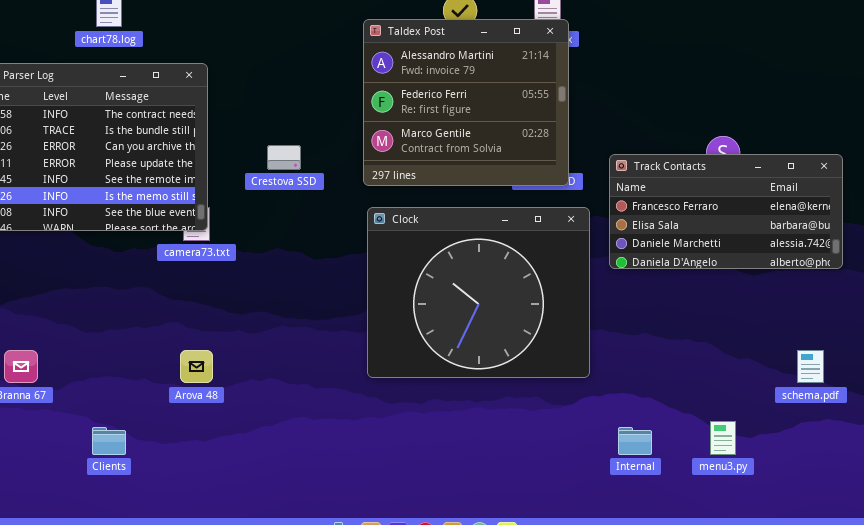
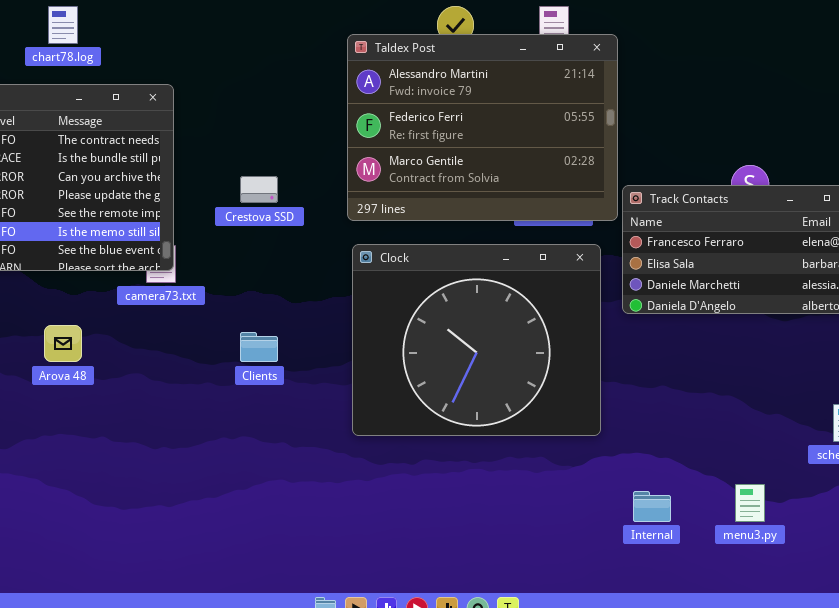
Taldex Post: [363,19,569,186] -> [347,34,618,221], resized
Arova 48: [180,350,213,383] -> [44,325,82,362], moved
Clients: [92,427,126,455] -> [240,332,278,362], moved

